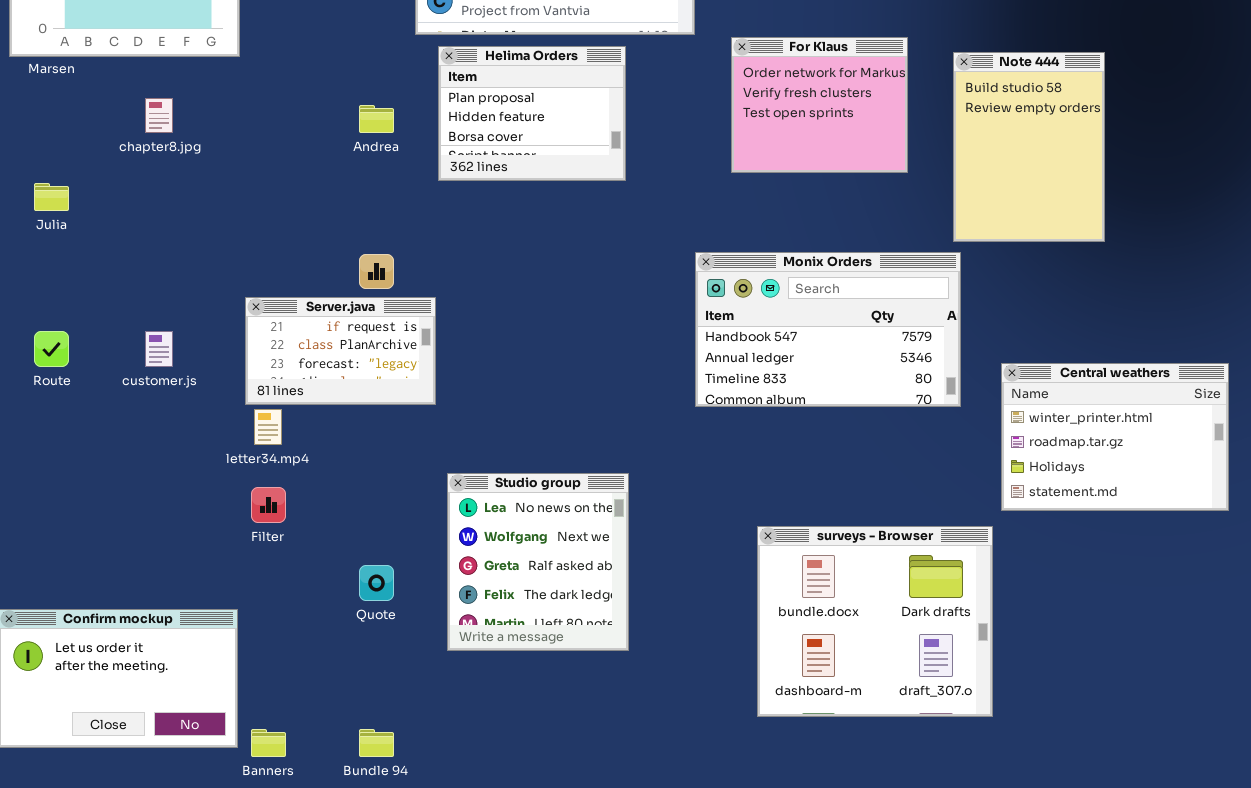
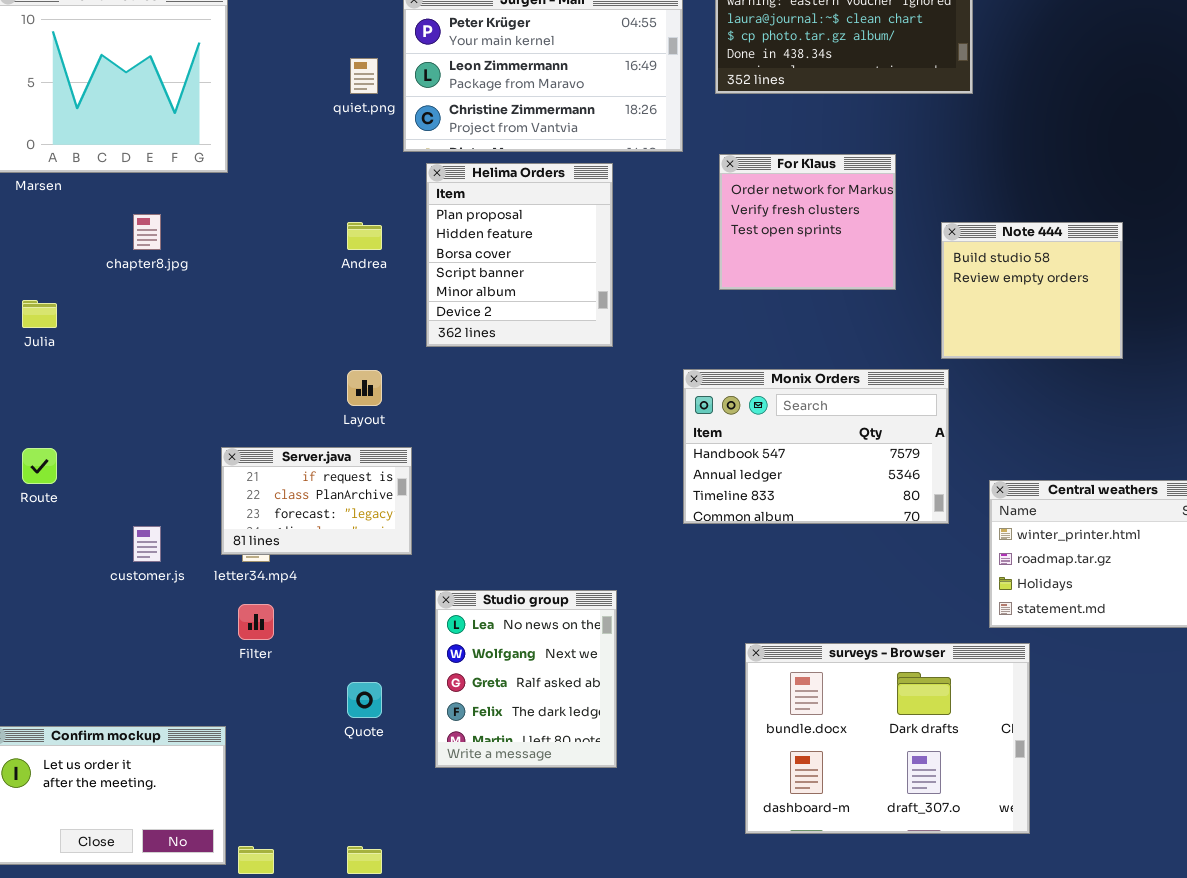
Helima Orders: [438,46,626,181] -> [426,163,613,347], resized
Note 444: [953,52,1105,242] -> [941,222,1123,359], resized
Server.java: [245,297,436,405] -> [221,447,412,555], moved
customer.js: [145,331,173,367] -> [133,526,161,562], moved
surveys - Browser: [757,526,993,717] -> [745,643,1030,834], resized

